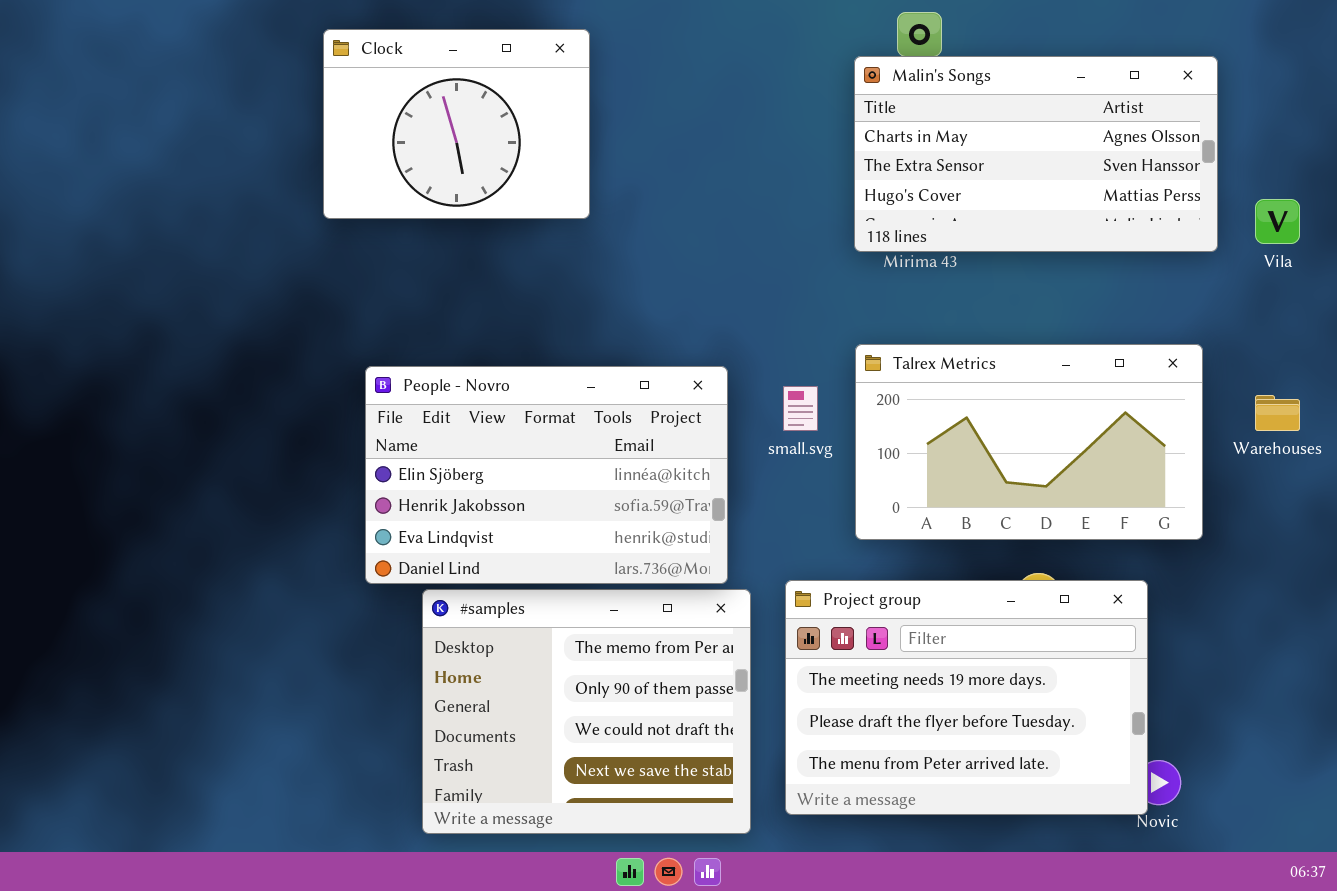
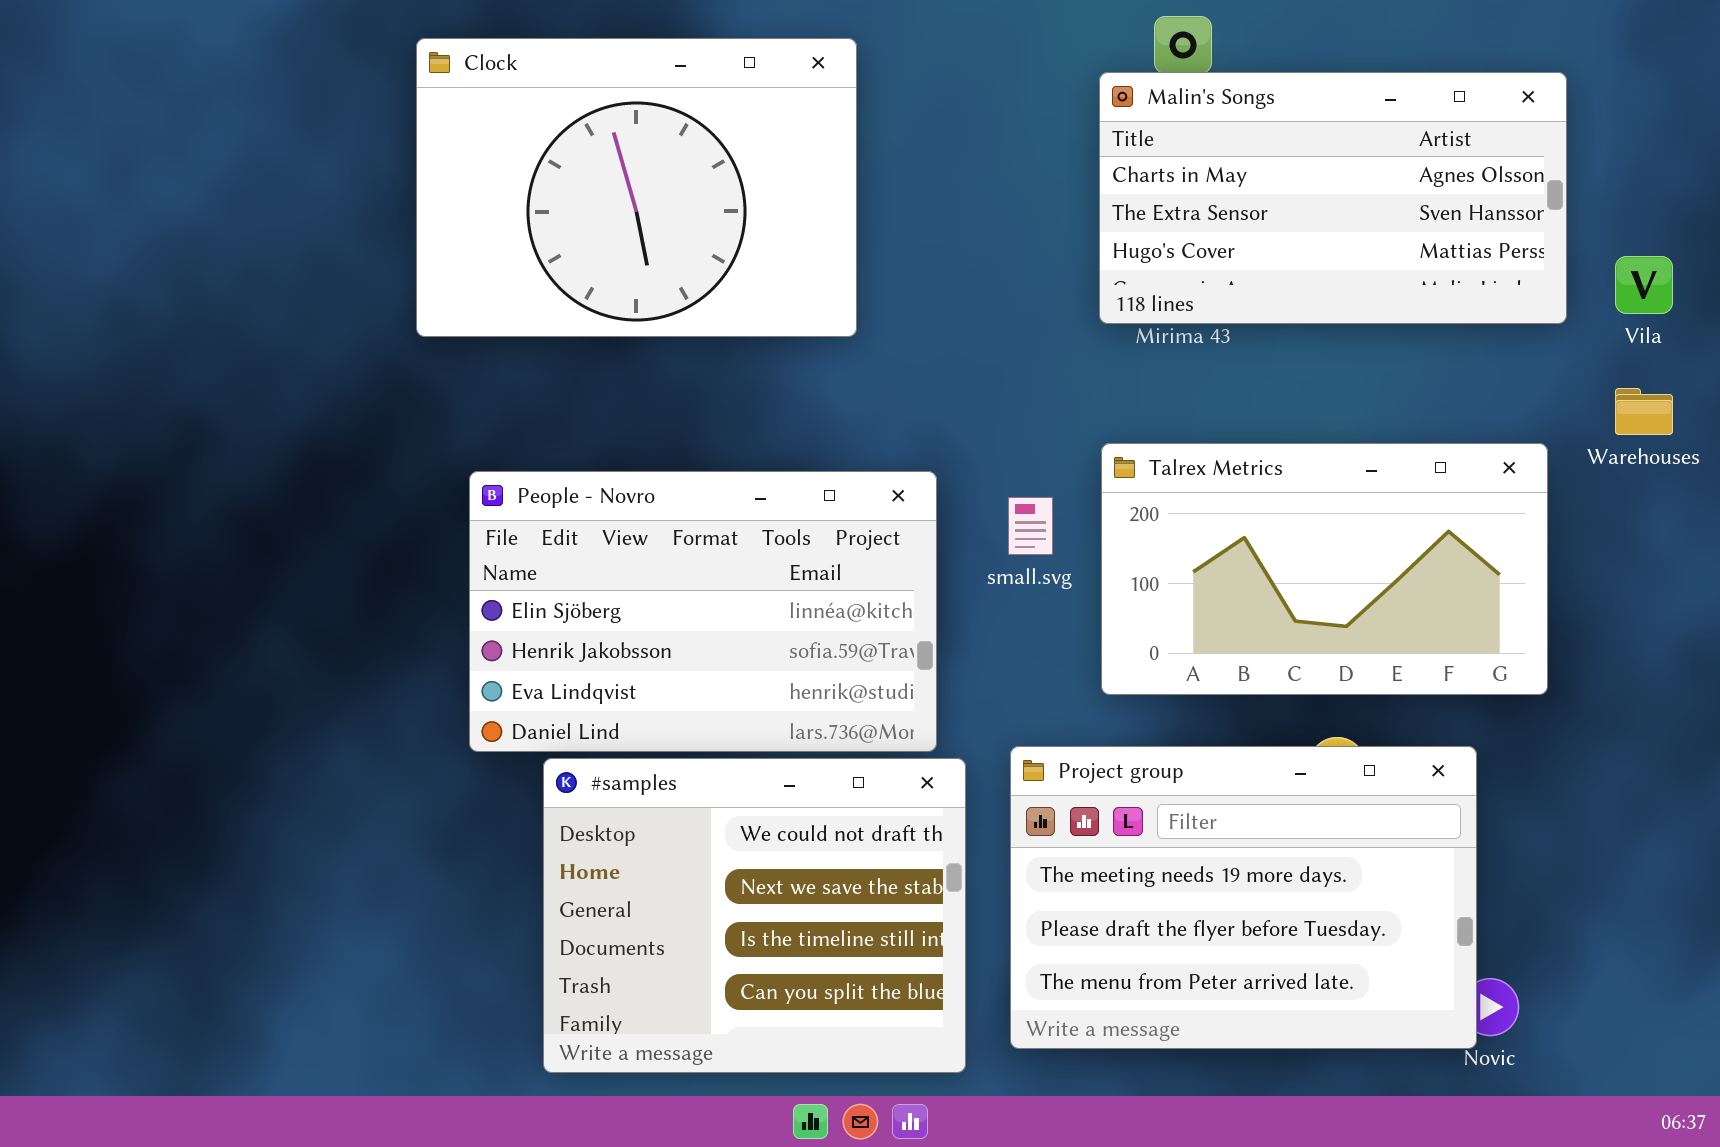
Clock: [323,29,590,219] -> [416,38,857,337], resized
Warehouses: [1255,395,1300,431] -> [1615,388,1673,435], moved
#samples: [422,589,751,834] -> [543,758,966,1073], scrolled down 2 rows

